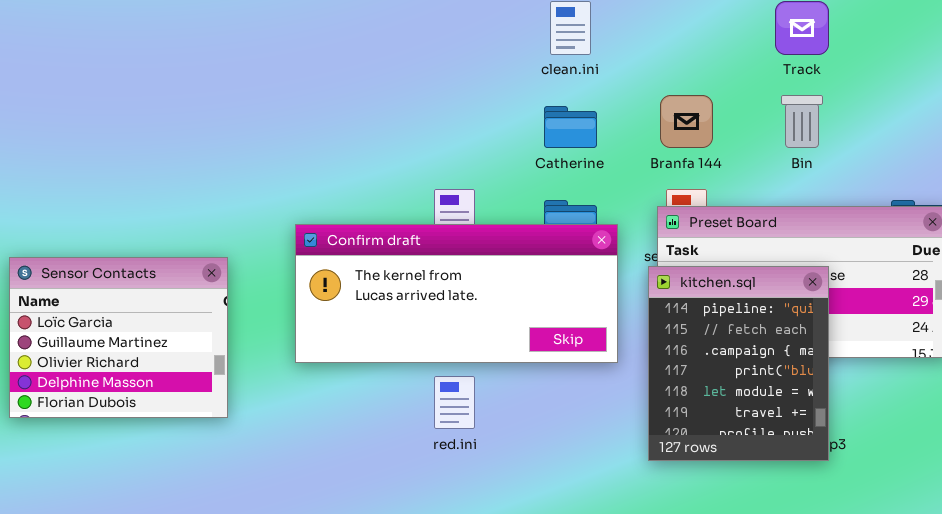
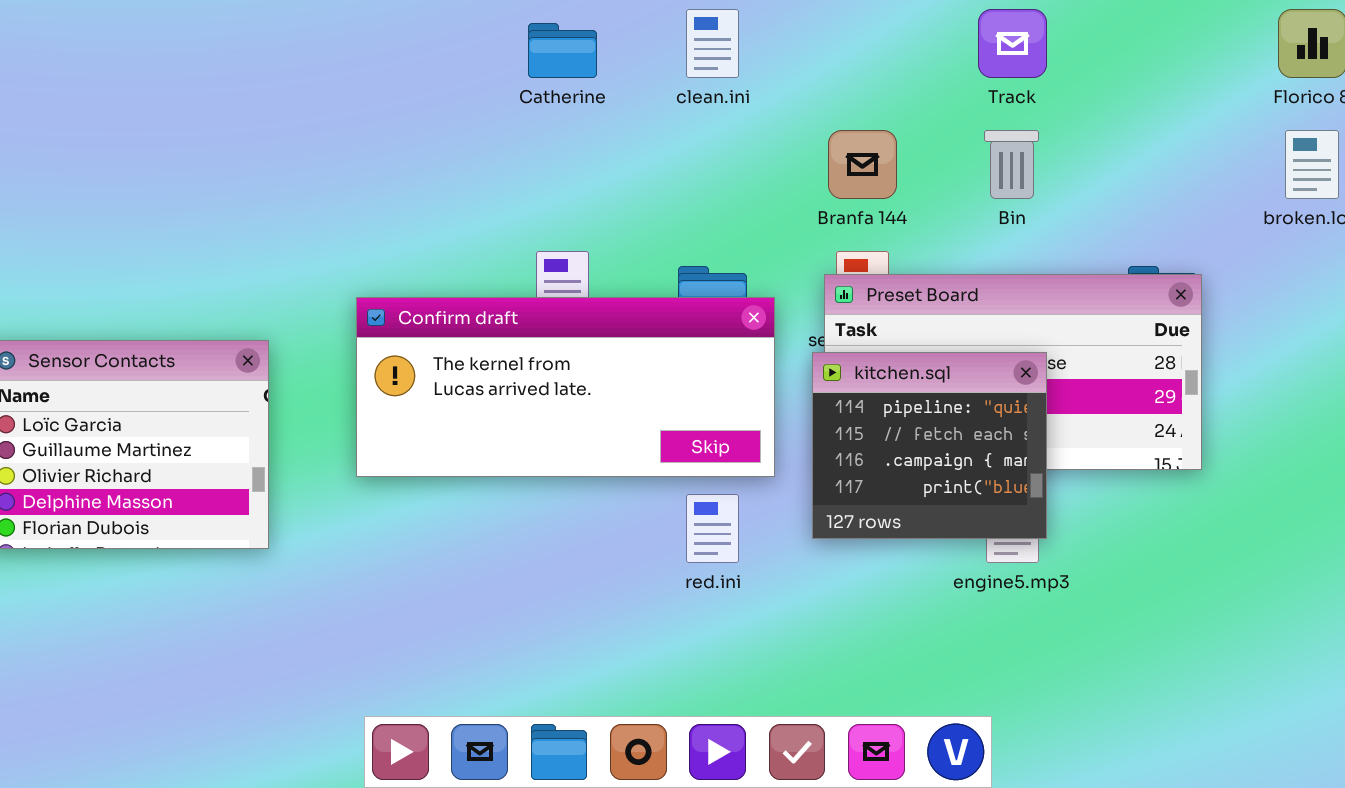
Catherine: [544,106,597,148] -> [528,23,597,78], moved
kitchen.sql: [648,266,829,461] -> [812,352,1047,539], resized
red.ini: [434,376,475,429] -> [686,494,739,563], moved

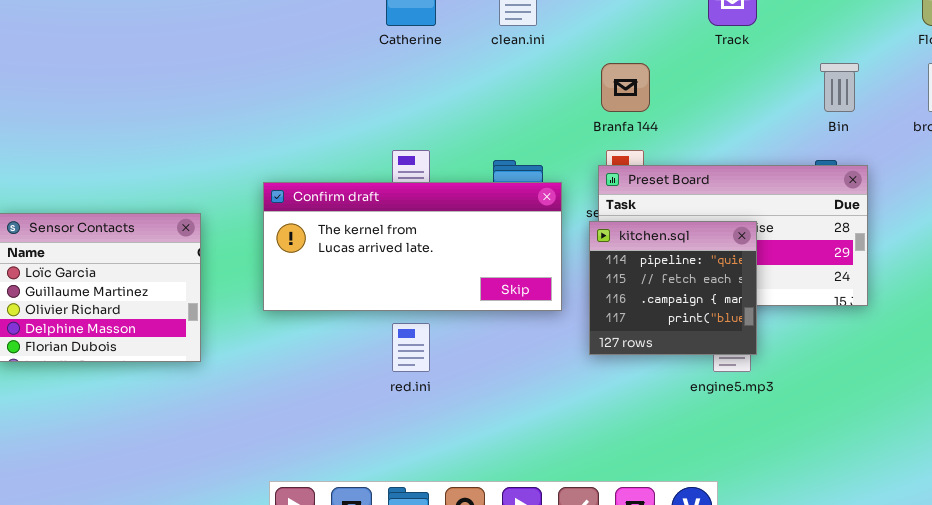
Bin: [984,130,1039,199] -> [820,63,859,112], moved
red.ini: [686,494,739,563] -> [392,323,430,372], moved

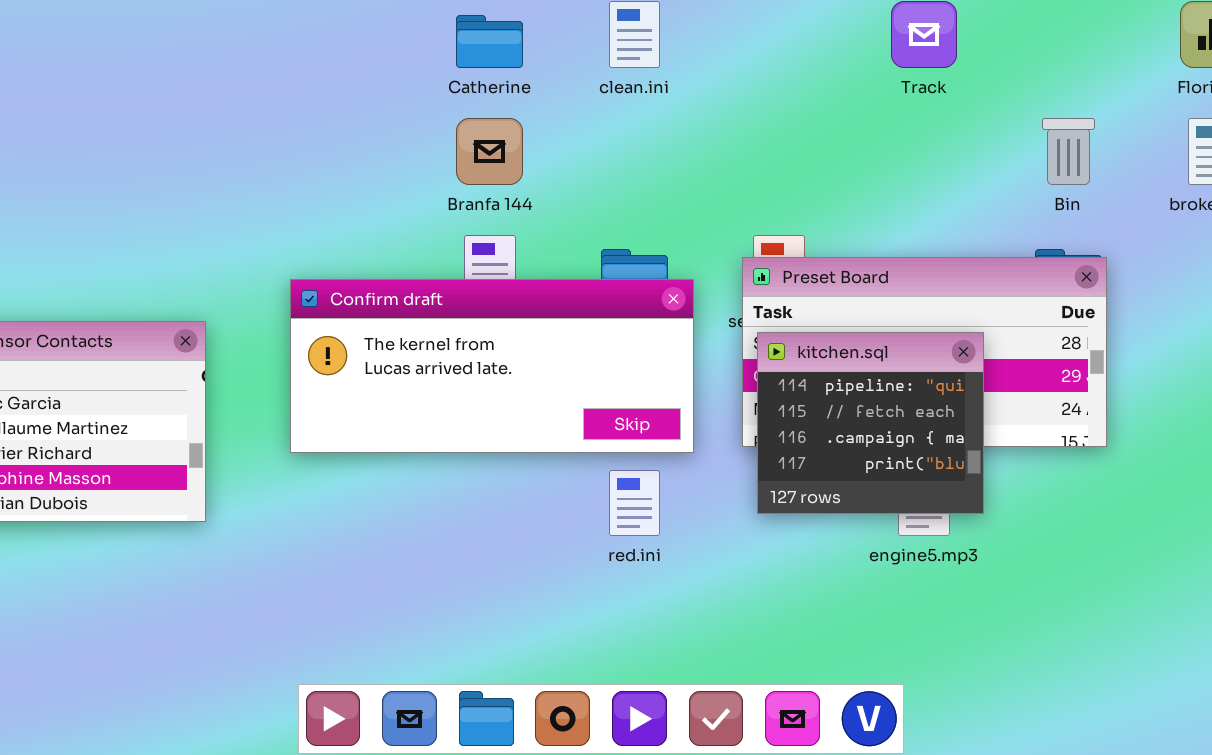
Branfa 144: [601,63,650,112] -> [456,118,523,185], moved
kitchen.sql: [589,221,757,355] -> [757,332,984,514], moved
red.ini: [392,323,430,372] -> [609,470,660,536], moved

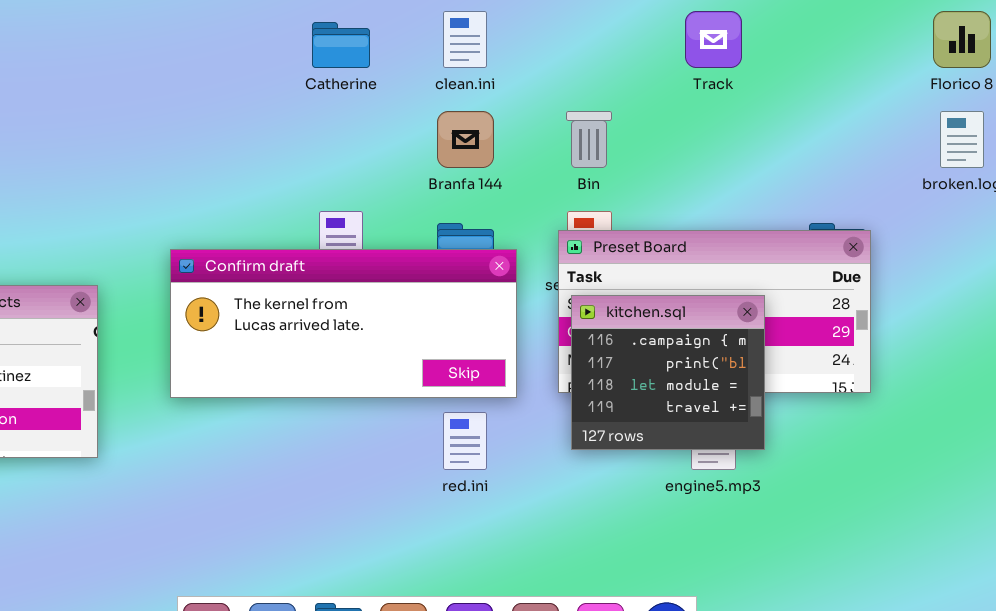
Branfa 144: [456,118,523,185] -> [437,111,494,168], moved
Bin: [1042,118,1095,185] -> [566,111,612,168], moved
kitchen.sql: [757,332,984,514] -> [571,295,765,450], scrolled down 2 rows

